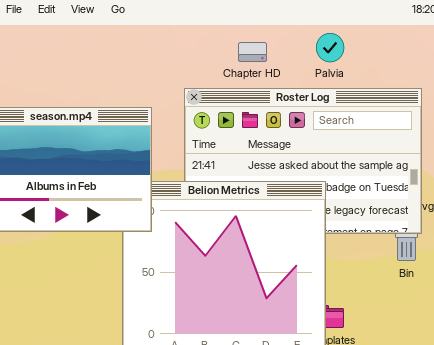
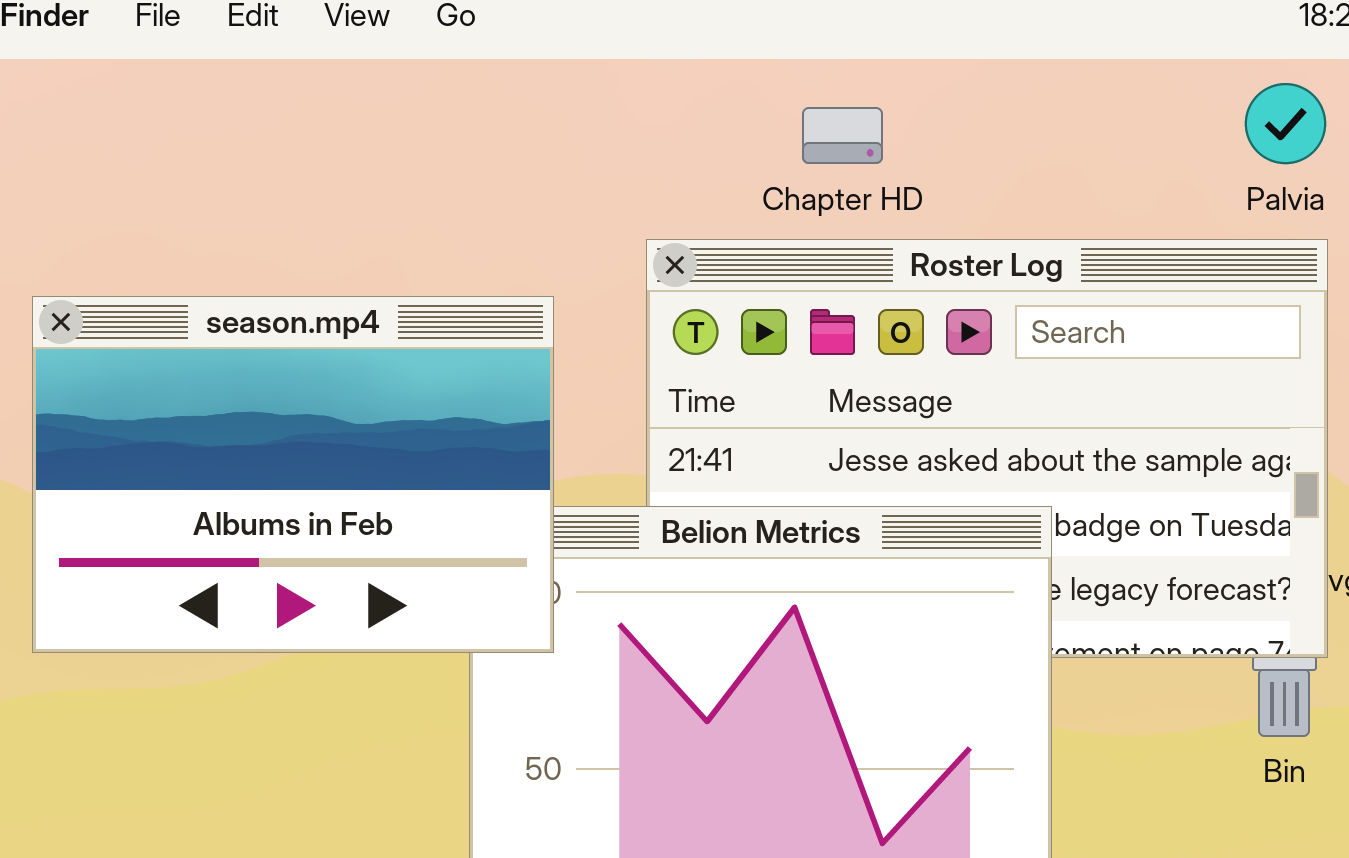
Palvia: [316,33,344,62] -> [1245,83,1326,164], moved

